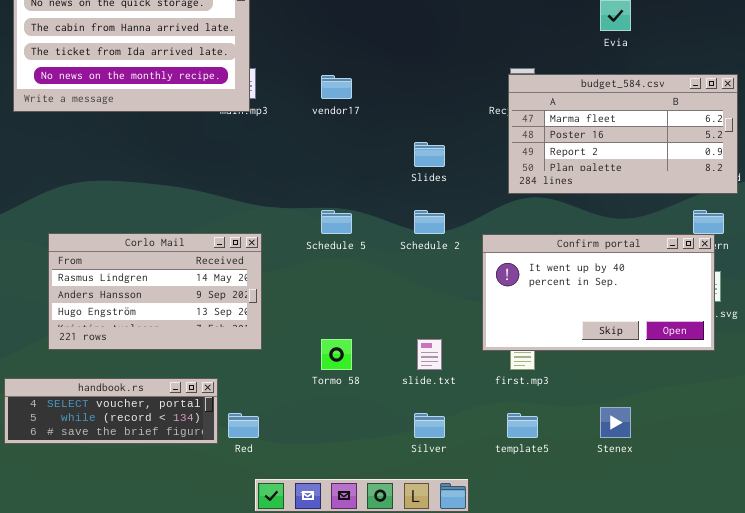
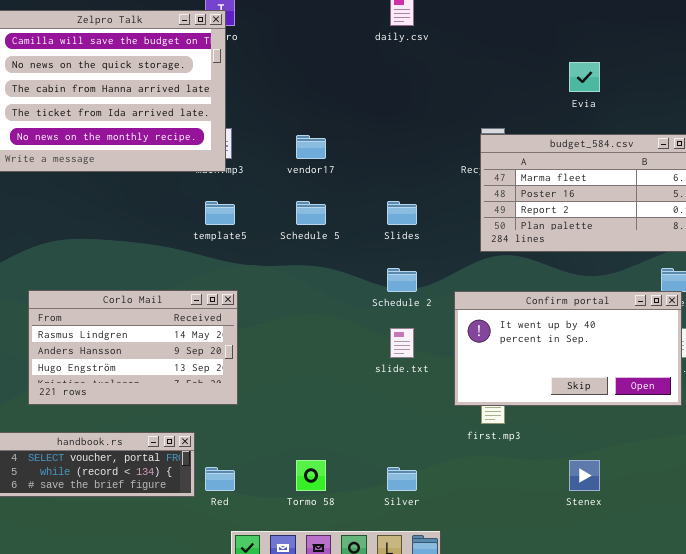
Schedule 5: [321,210,352,234] -> [296,201,326,225], moved
Tormo 58: [321,339,352,370] -> [296,460,326,491], moved
slide.txt: [417,339,442,370] -> [390,328,414,358], moved
template5: [507,413,538,438] -> [205,201,235,225], moved

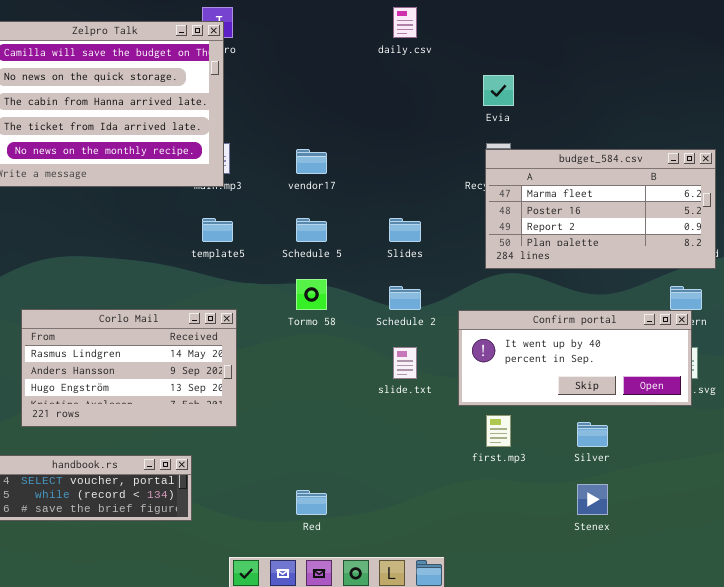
Evia: [569,62,600,92] -> [483,75,514,106], moved
Confirm portal: [454,291,682,406] -> [458,310,692,406], resized
Tormo 58: [296,460,326,491] -> [296,279,327,310], moved
Red: [205,467,235,491] -> [296,490,327,515], moved
Silver: [387,467,417,491] -> [577,422,608,447], moved

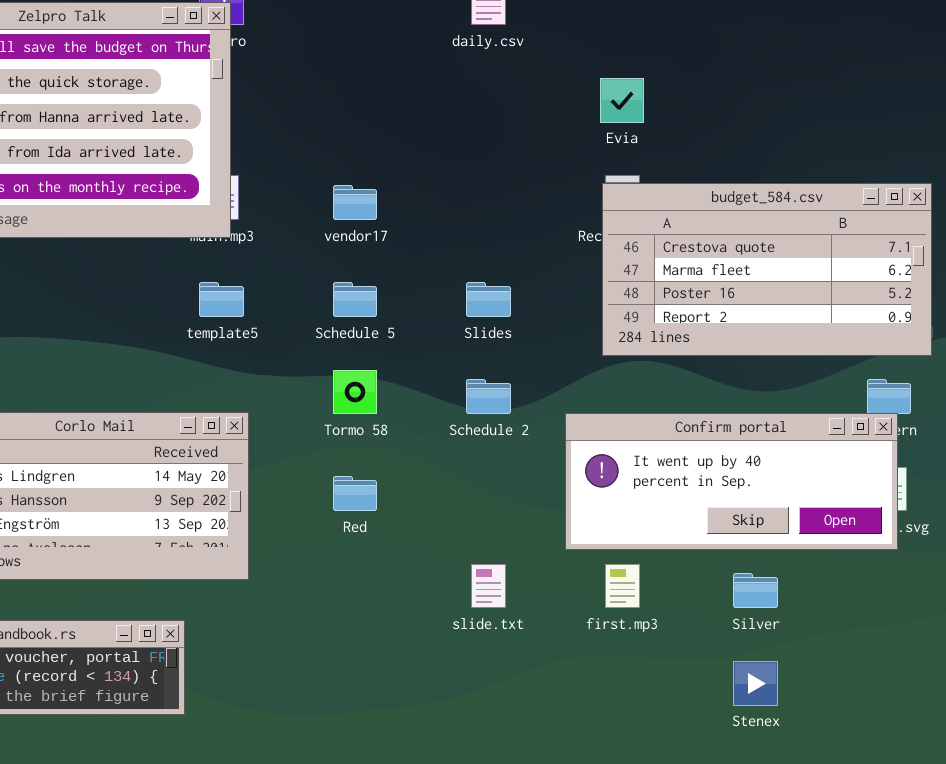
budget_584.csv: [485,149,716,269] -> [602,183,932,356], scrolled up 1 row
slide.txt: [393,347,417,379] -> [471,564,506,608], moved
Red: [296,490,327,515] -> [333,476,377,511], moved

